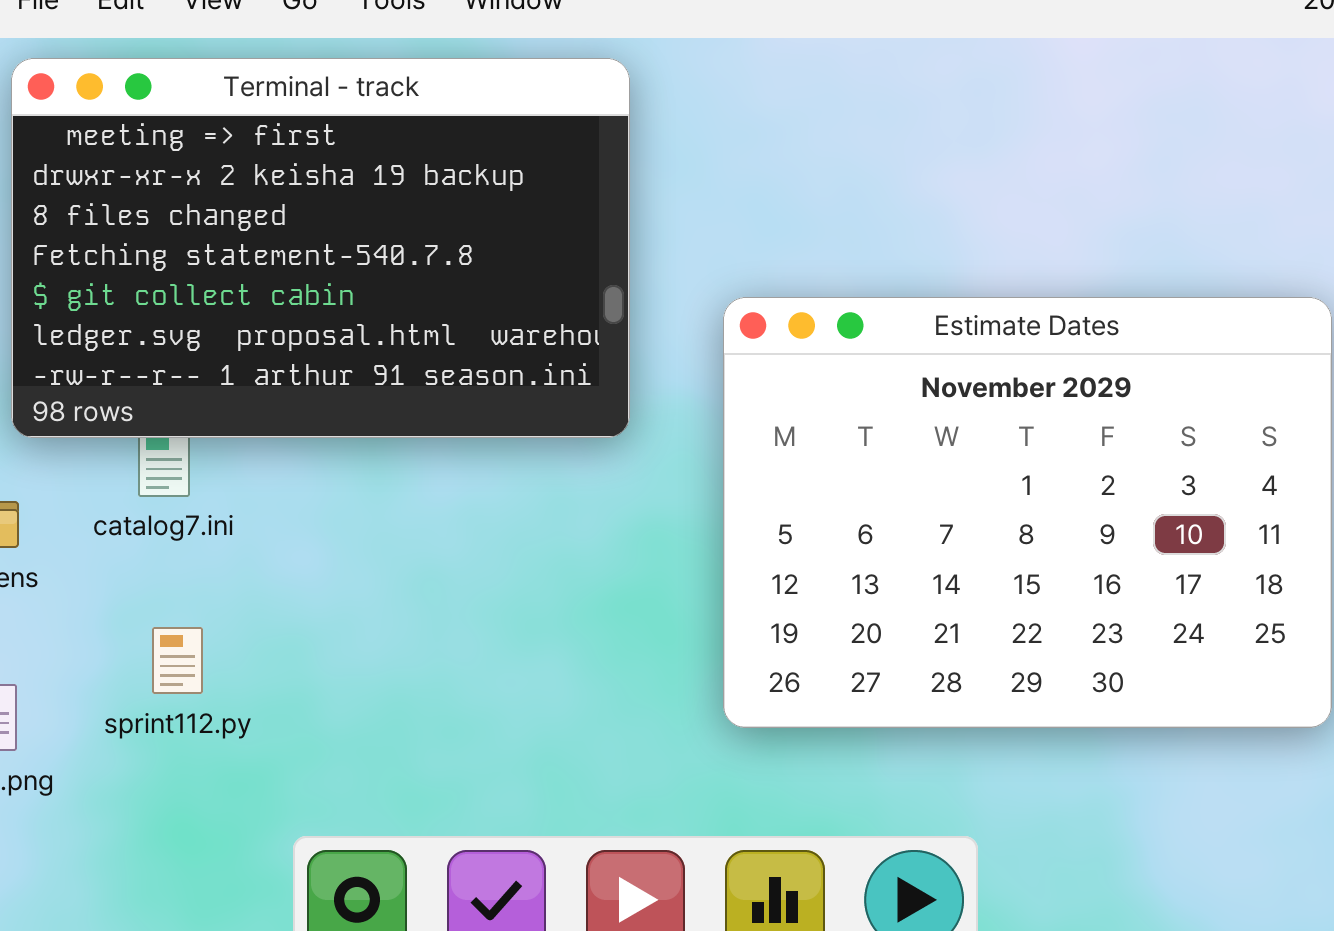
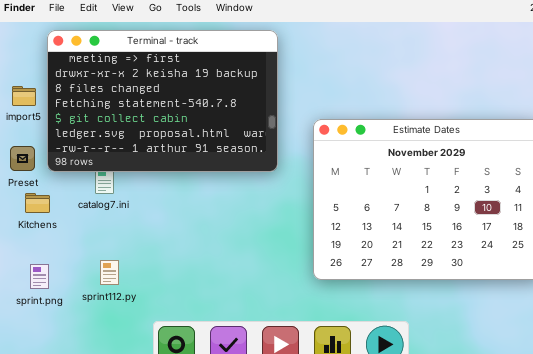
sprint112.py: [152,627,203,694] -> [100,260,119,285], moved

